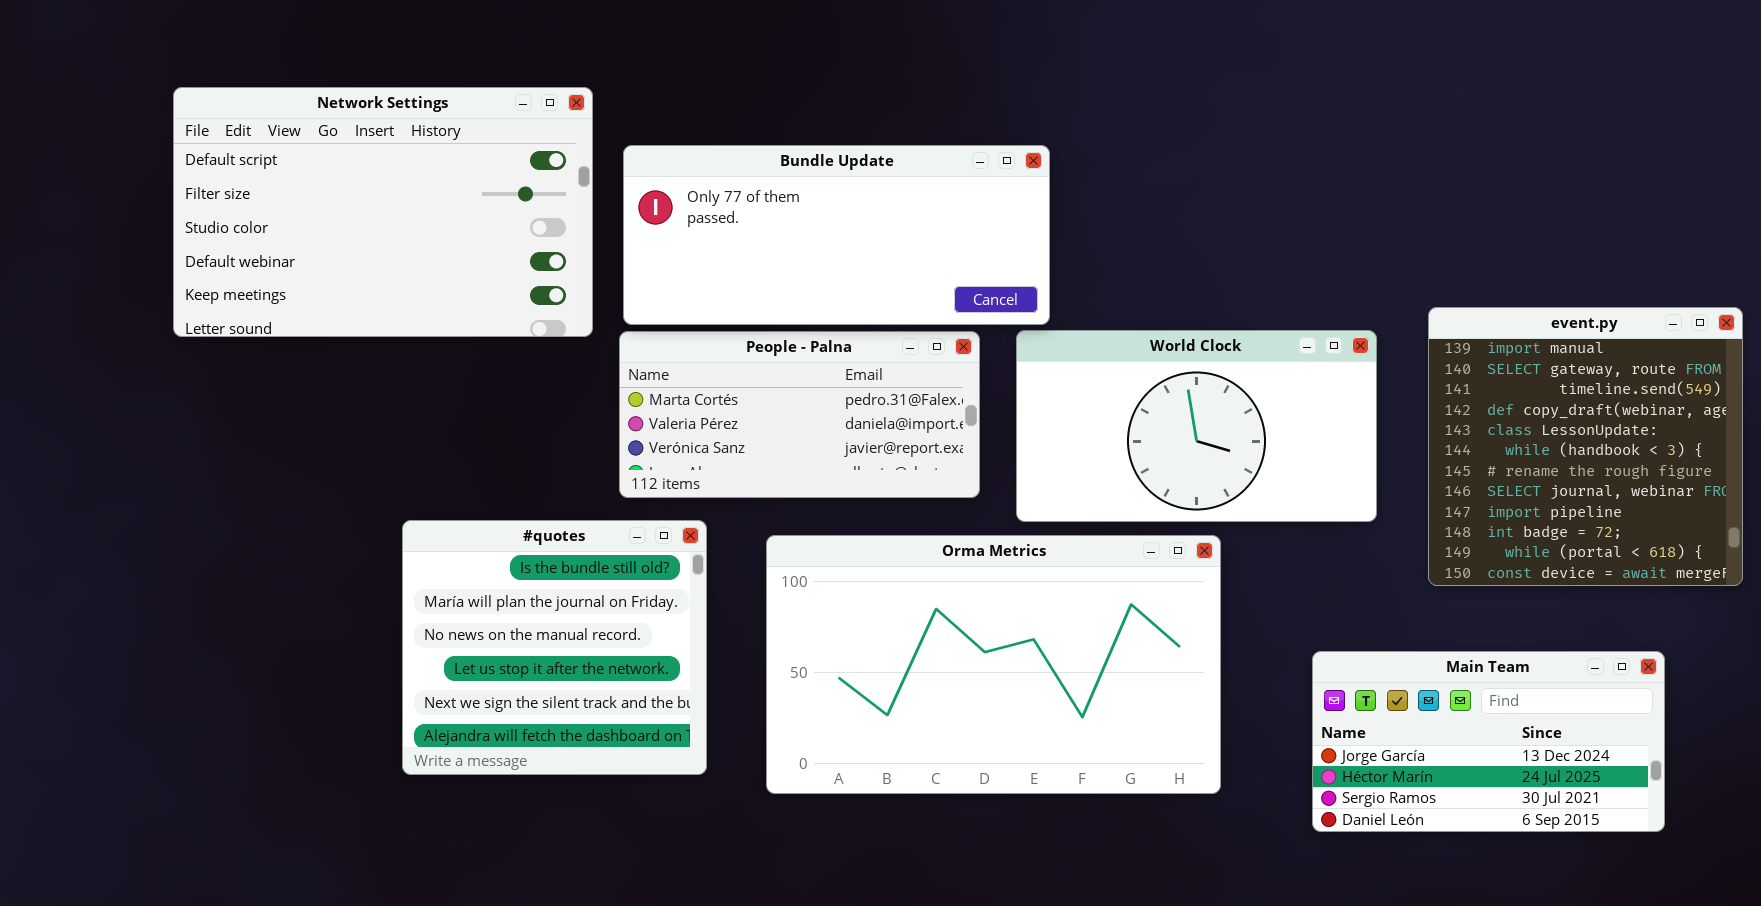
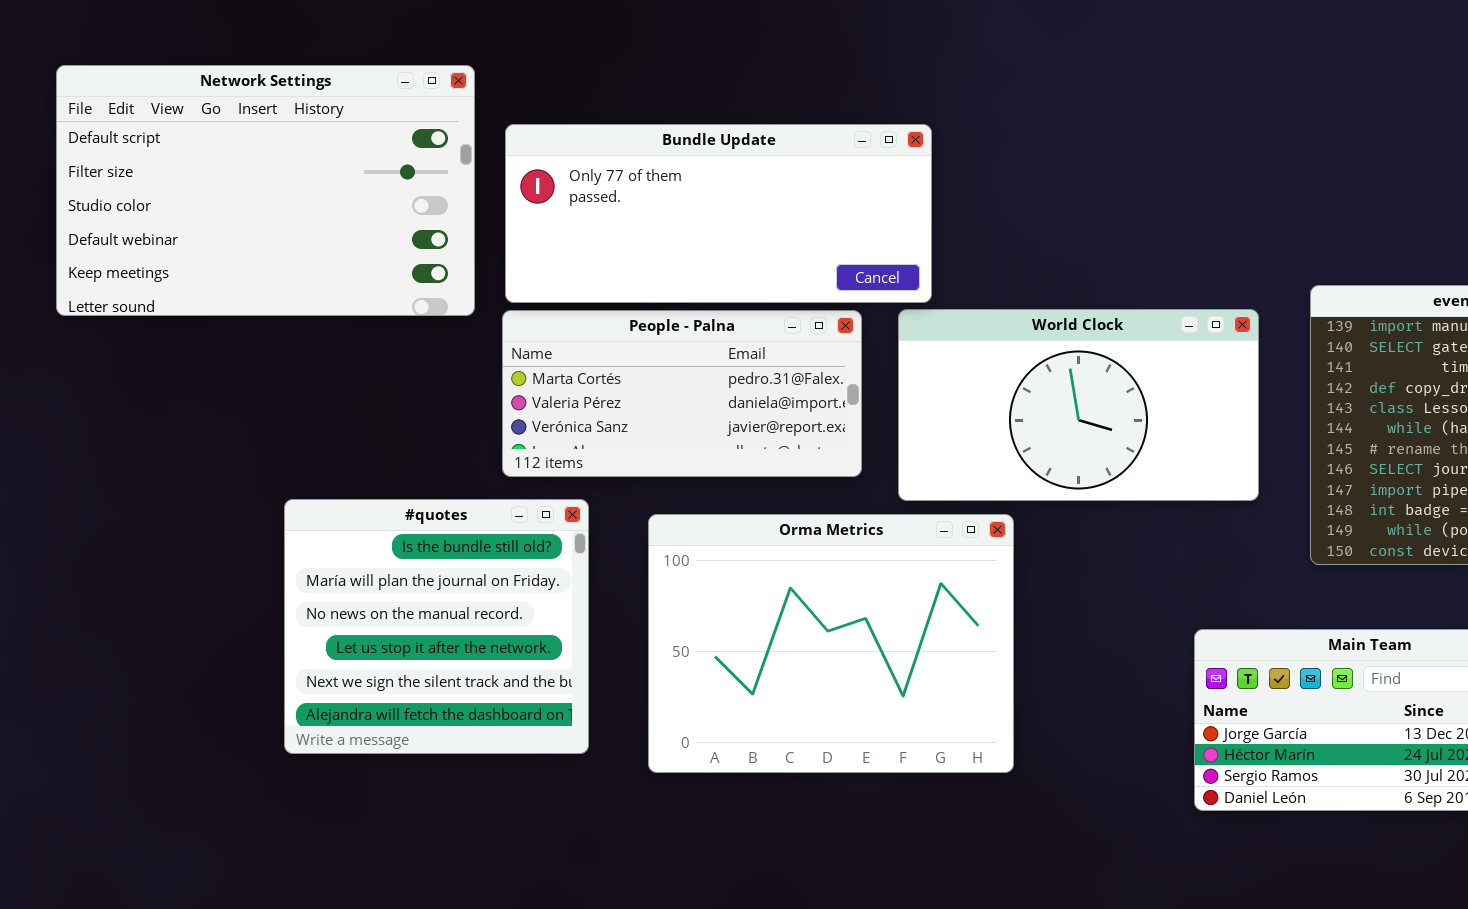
Orma Metrics: [766,535,1221,794] -> [648,514,1014,773], resized

